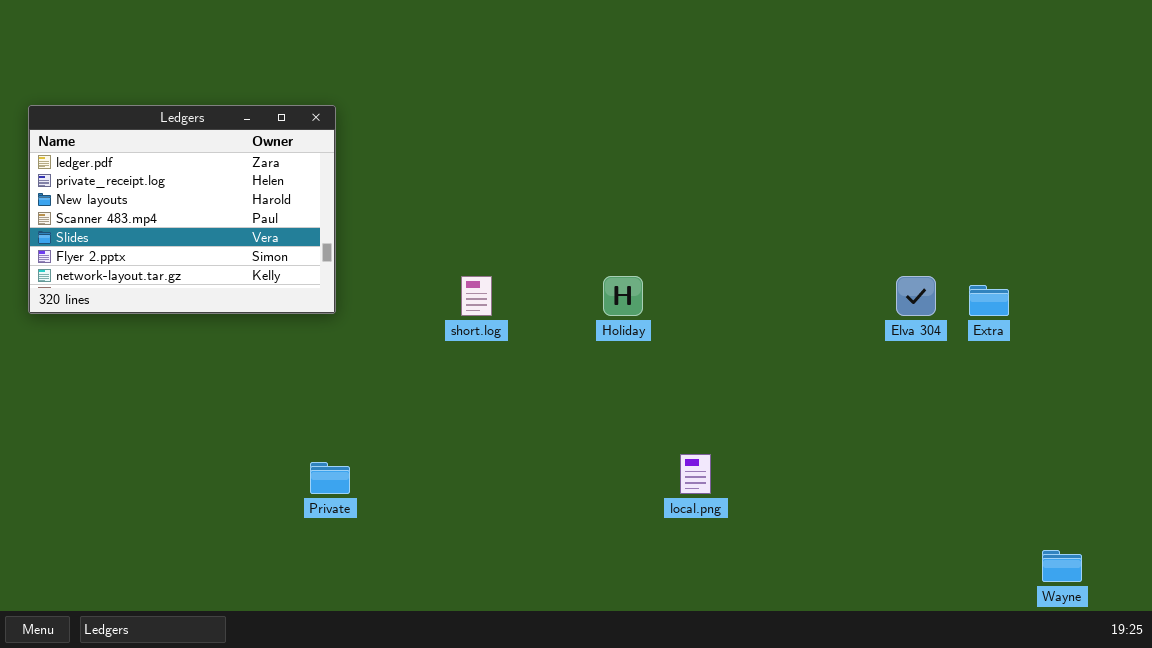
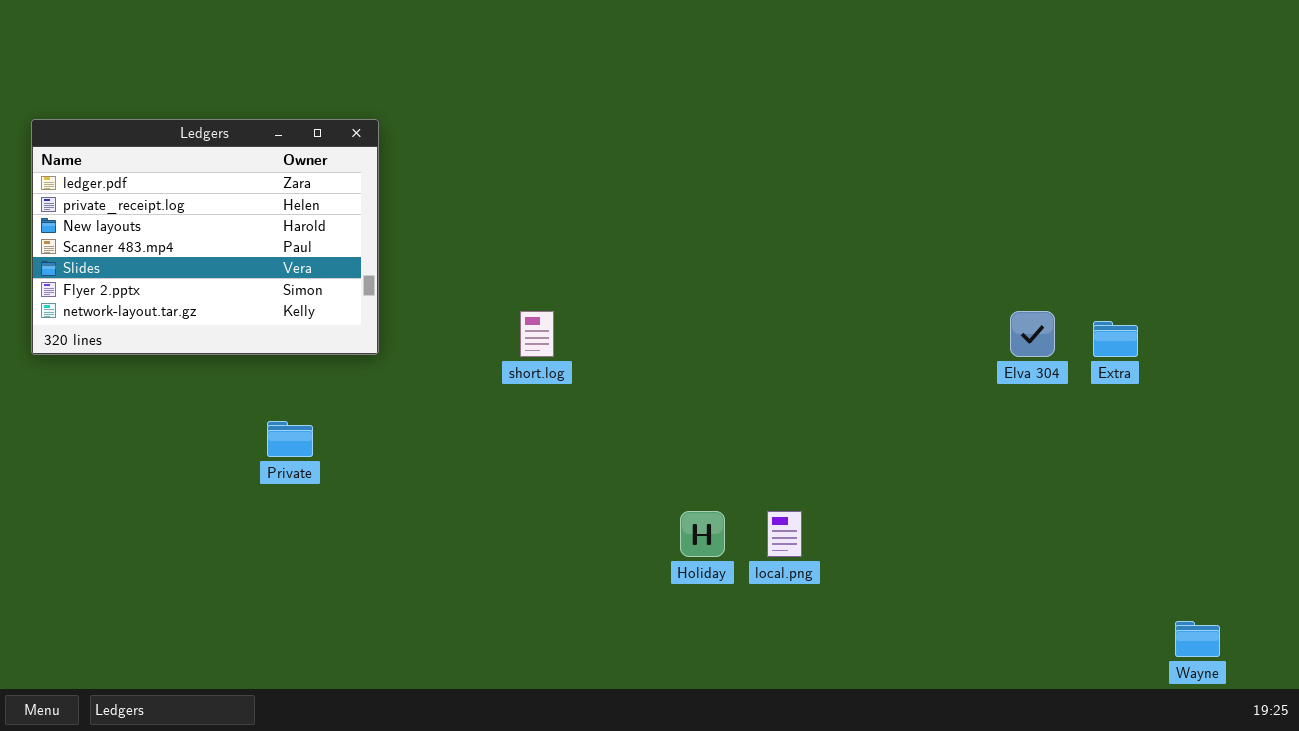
Holiday: [603,276,643,316] -> [680,511,725,557], moved
Private: [310,462,350,494] -> [267,421,313,457], moved

